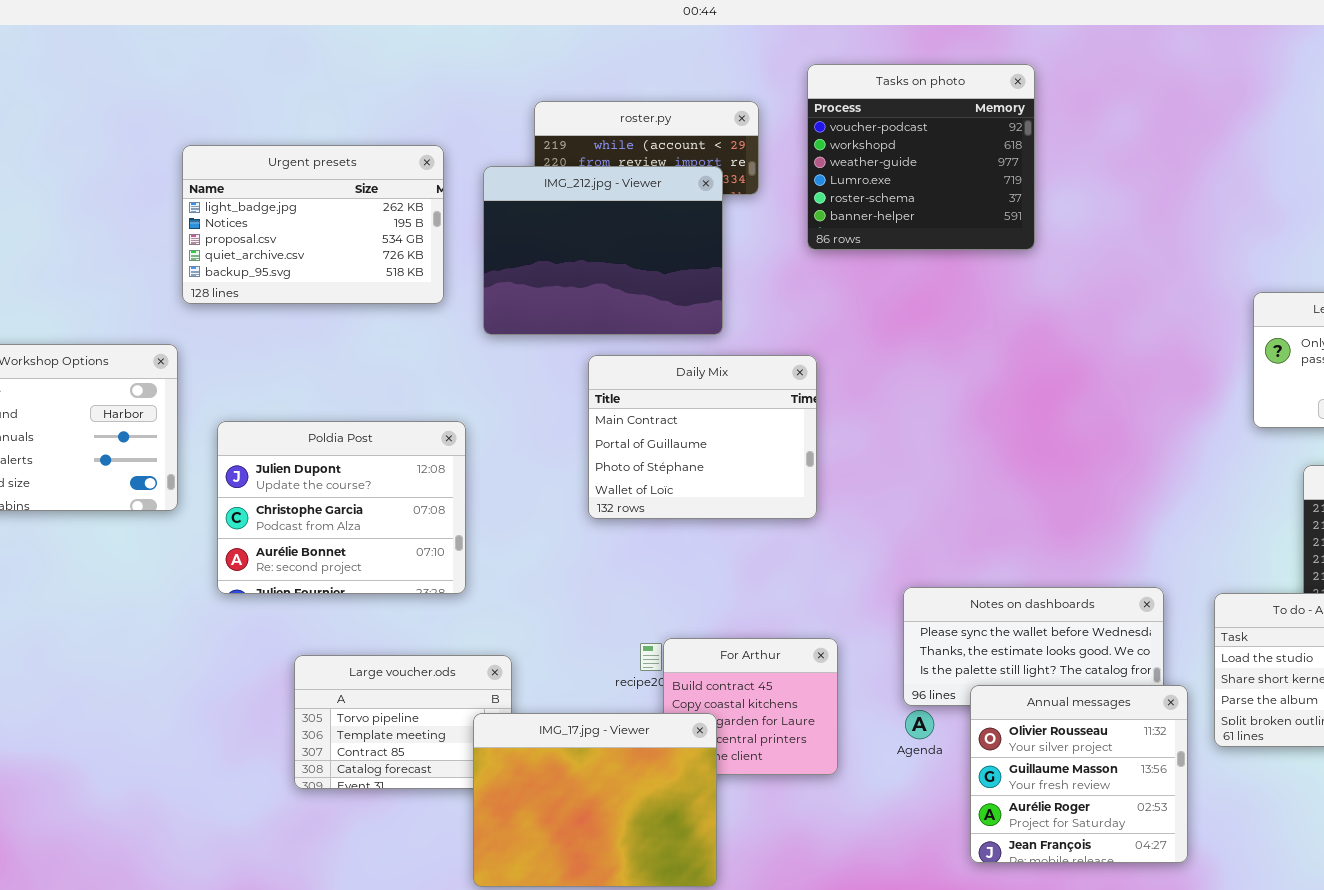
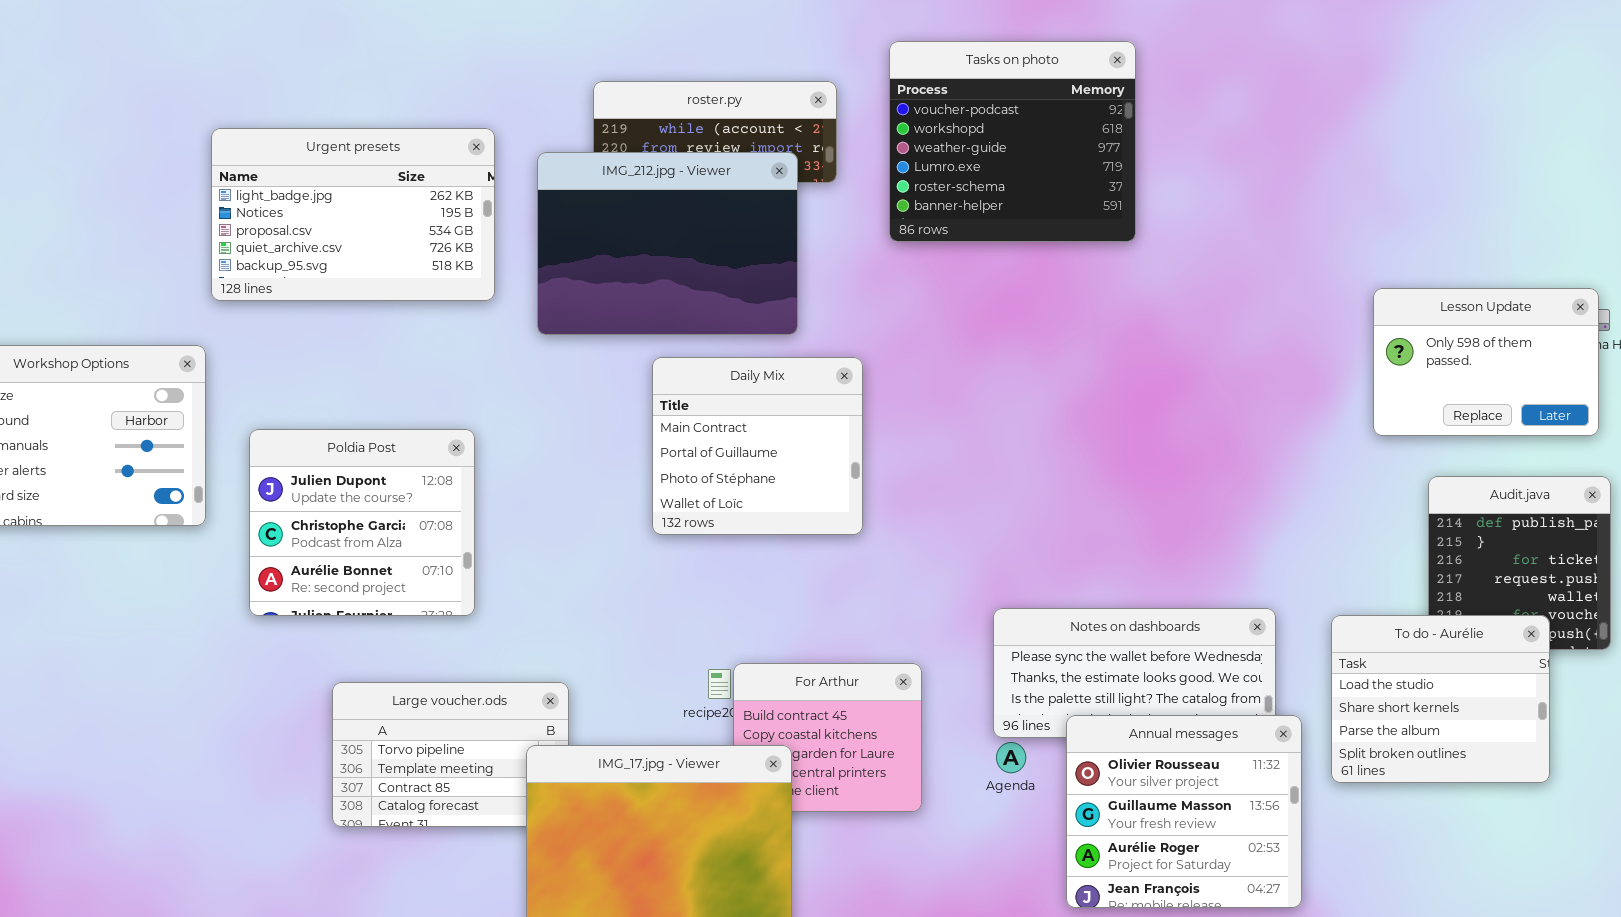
Daily Mix: [588,355,817,519] -> [652,357,863,535], resized
Poldia Post: [217,421,466,594] -> [249,429,475,616], resized

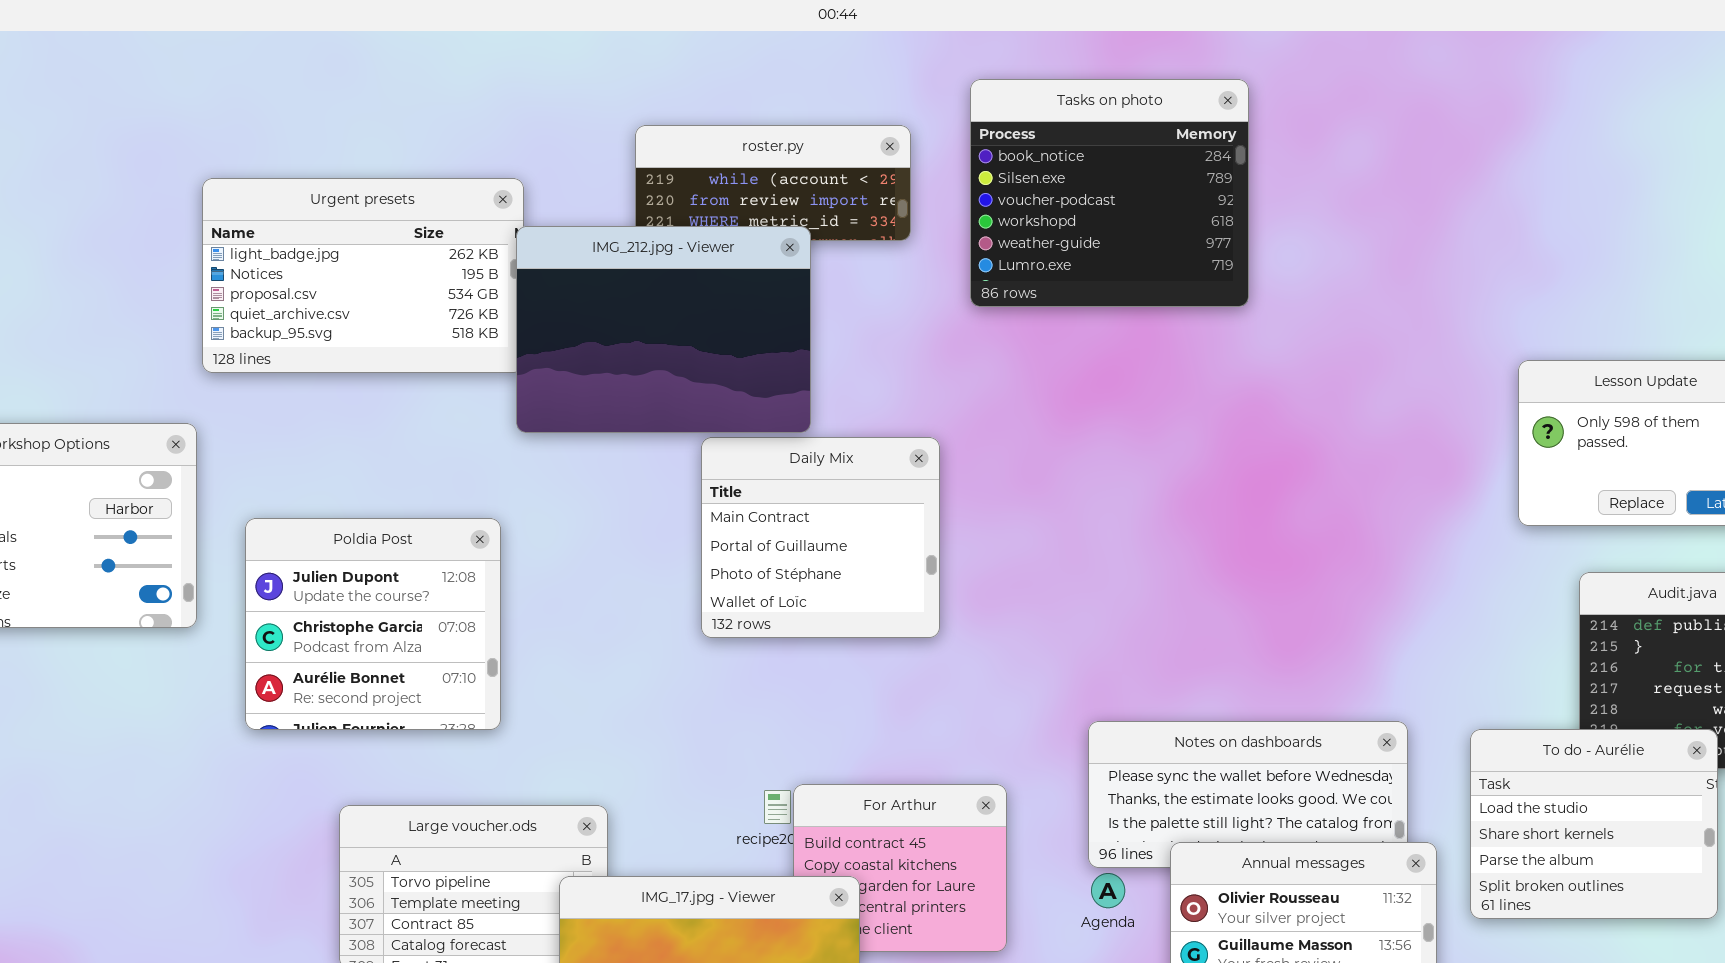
Tasks on photo: [889,41,1136,242] -> [970,79,1249,307], scrolled up 2 rows
IMG_212.jpg - Viewer: [537,152,798,335] -> [516,226,811,433], moved

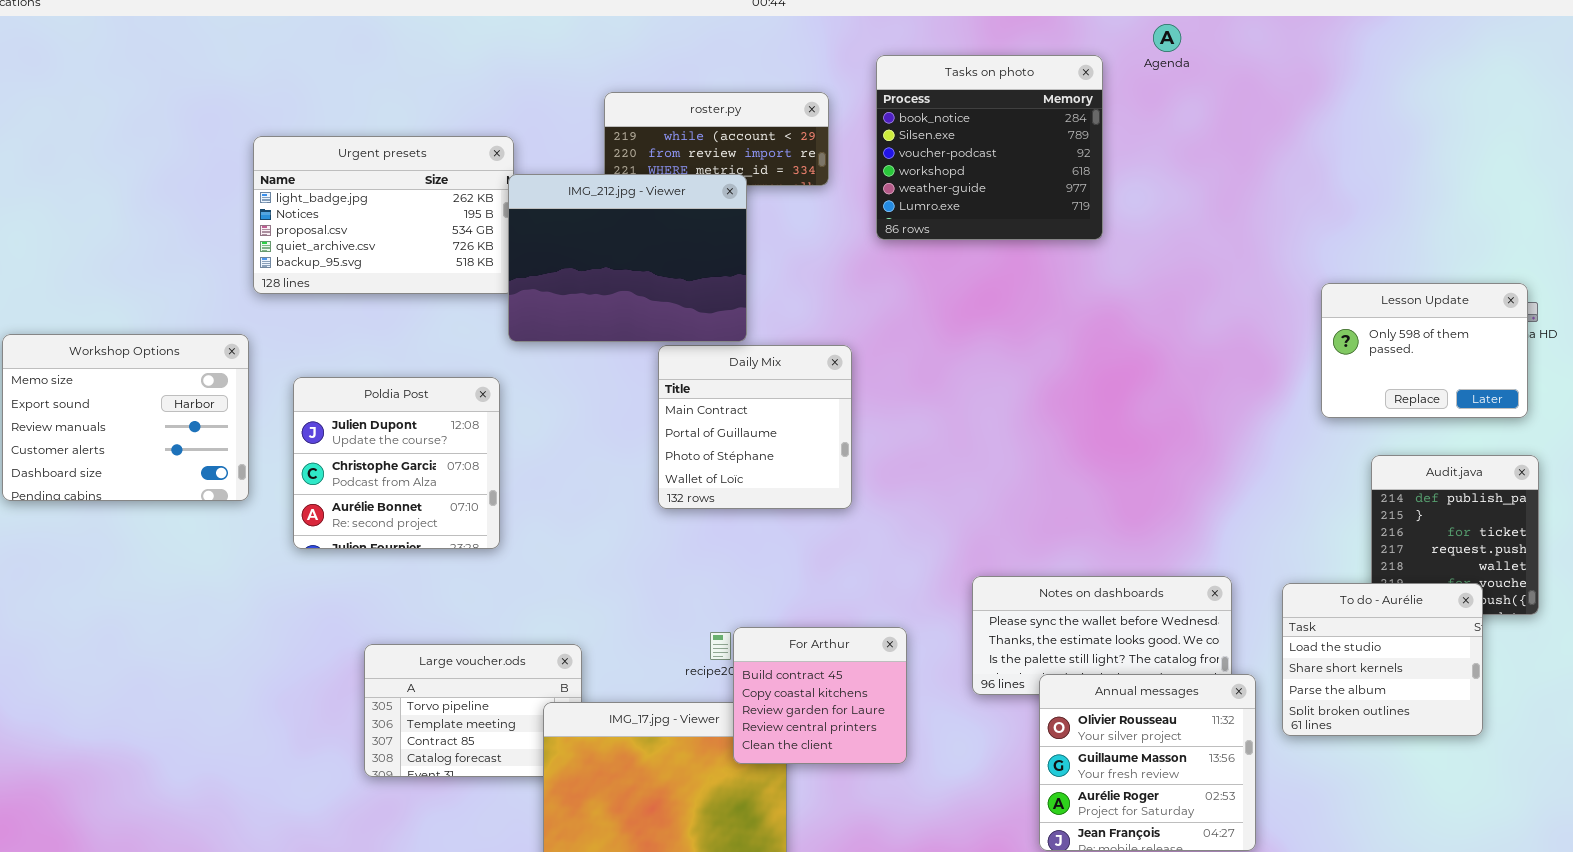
Poldia Post: [245,518,501,730] -> [293,377,500,549], moved
For Arthur: [793,784,1007,952] -> [733,627,907,764], raised
Agenda: [1091,873,1125,908] -> [1153,24,1181,52], moved

